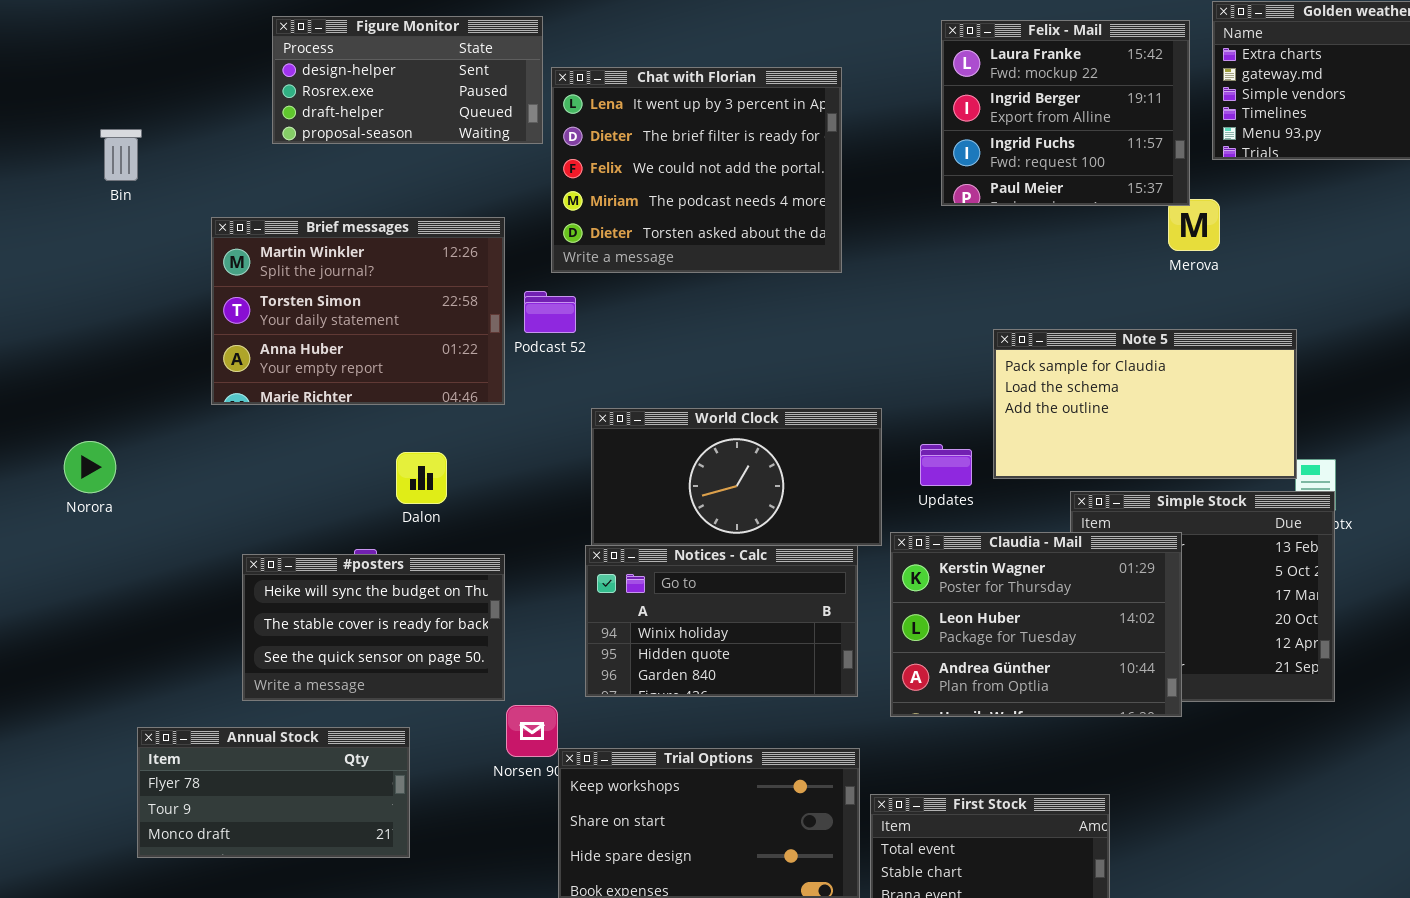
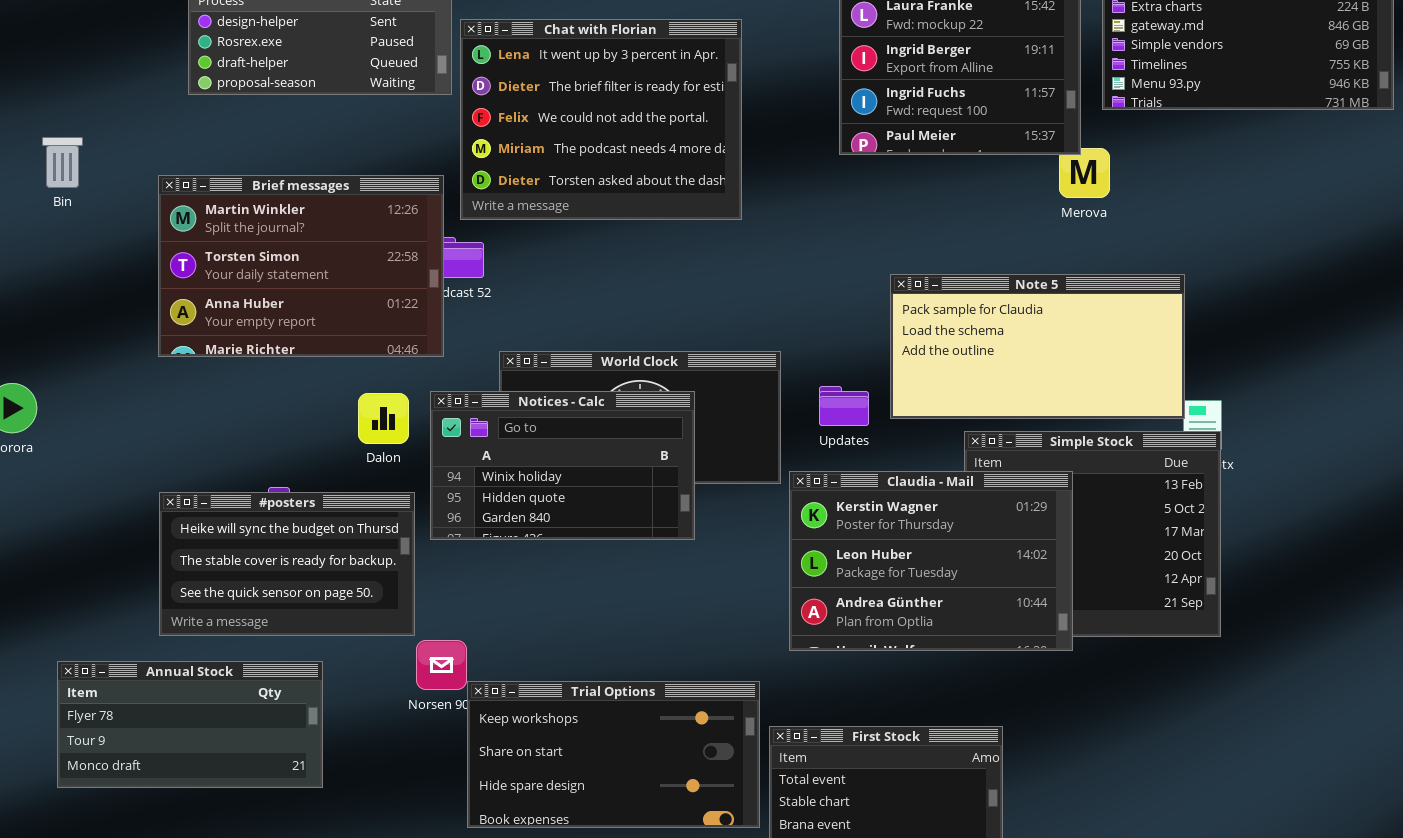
Bin: [100,129,142,181] -> [42,137,83,188], moved
Brief messages: [211,217,505,405] -> [158,175,444,357], moved
Dalon: [396,452,447,504] -> [358,393,409,444], moved
Notices - Calc: [585,545,858,697] -> [430,391,695,540], moved

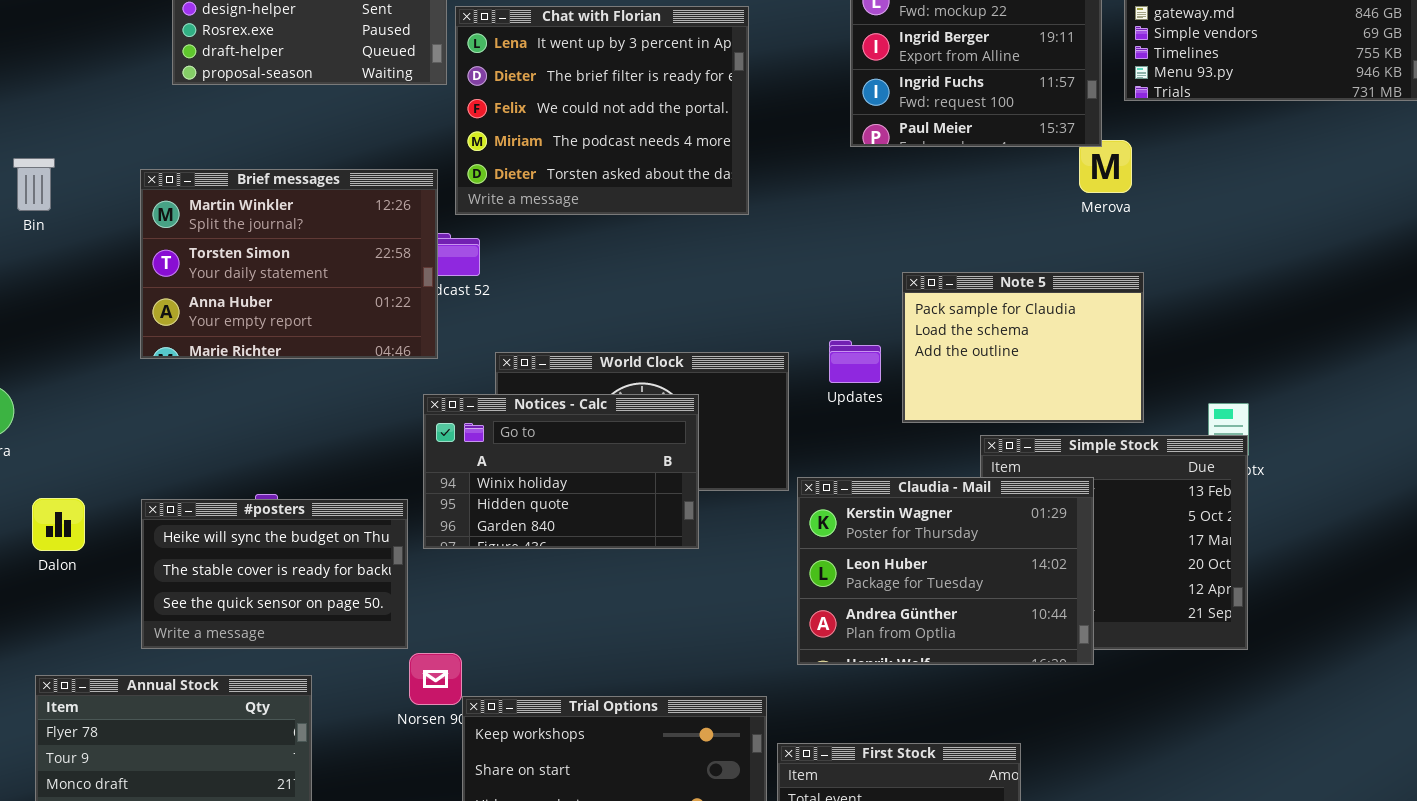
Bin: [42,137,83,188] -> [13,158,55,211], moved
Note 5: [890,274,1185,419] -> [902,272,1144,423], resized
Updates: [819,386,869,426] -> [829,340,881,383], moved
Dalon: [358,393,409,444] -> [32,498,85,551], moved

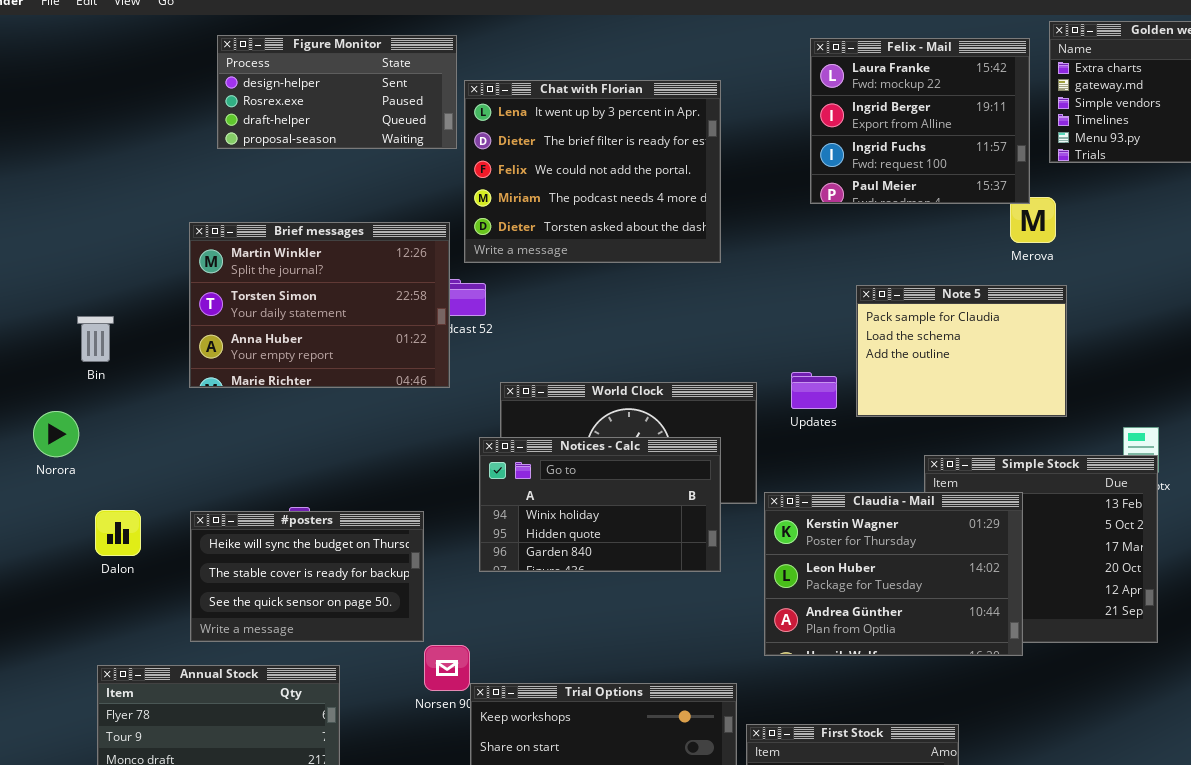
Bin: [13,158,55,211] -> [77,316,114,362], moved
Note 5: [902,272,1144,423] -> [856,285,1067,417], moved
Notices - Calc: [423,394,699,549] -> [479,437,721,572], moved

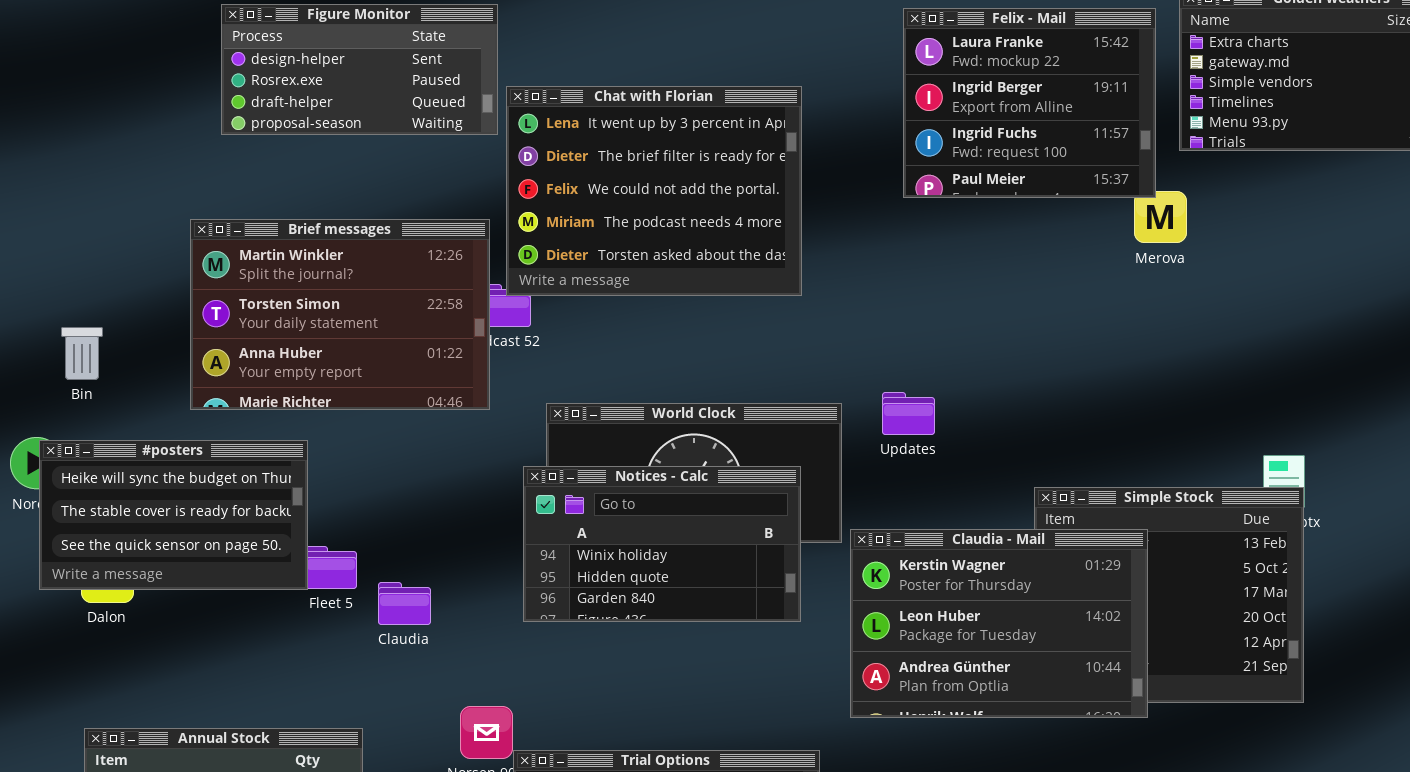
Chat with Florian: [464,80,721,263] -> [506,86,802,296], moved
Note 5: [856,285,1067,417] -> none, closed
#posters: [190,511,424,642] -> [39,440,308,590], moved

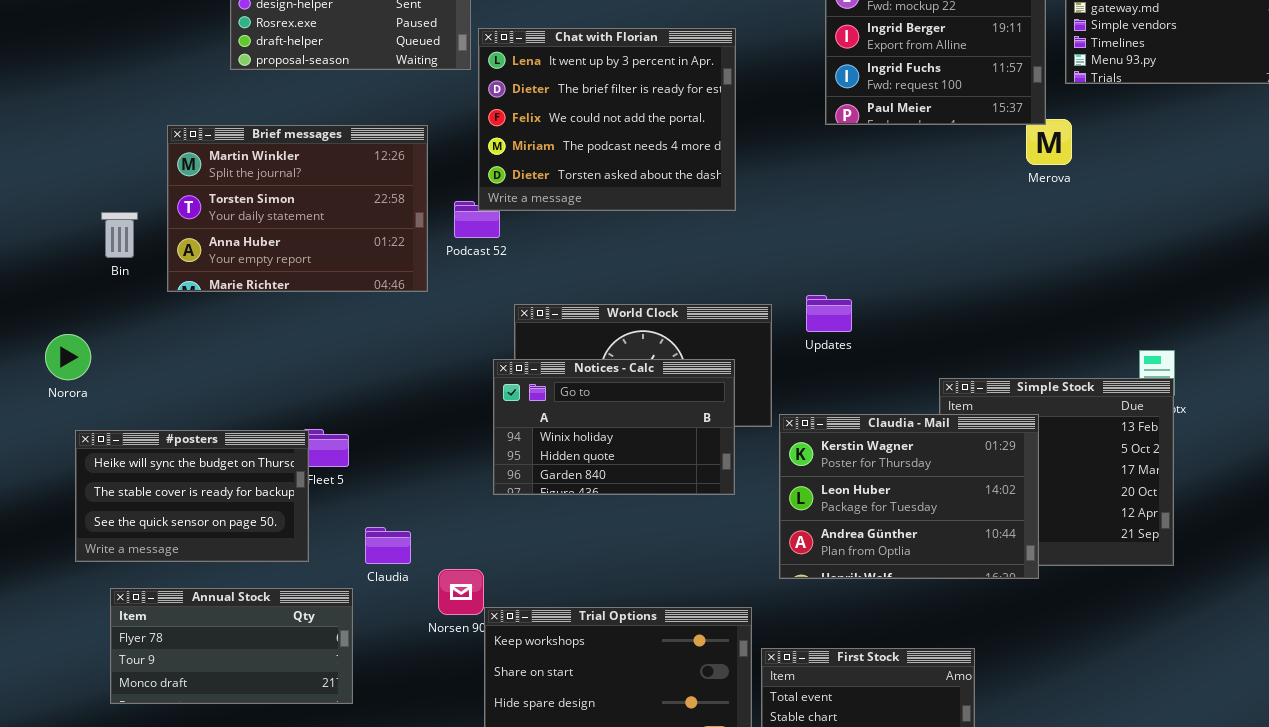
Brief messages: [190,219,490,410] -> [167,125,428,292], moved
Bin: [61,327,103,380] -> [101,212,138,258], moved
#posters: [39,440,308,590] -> [75,430,309,562], moved
Claudia: [378,582,431,625] -> [365,527,411,564], moved

